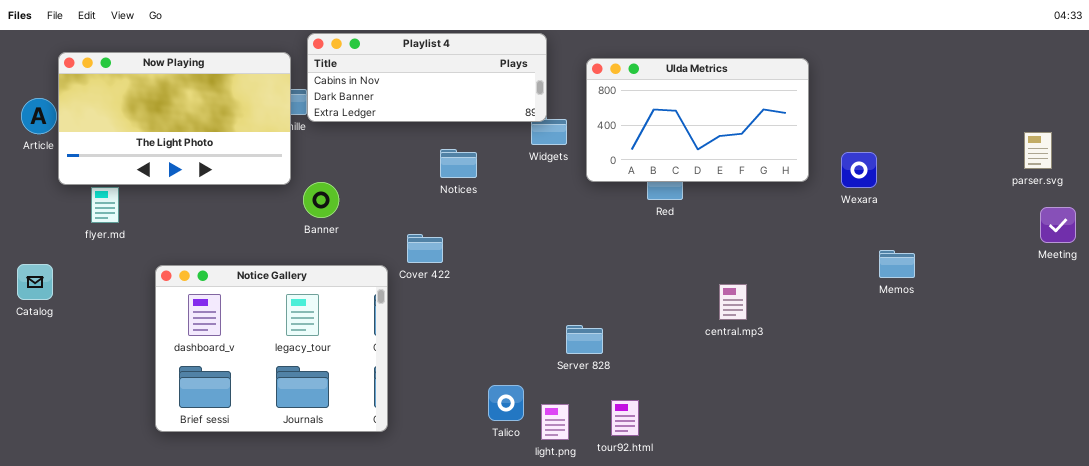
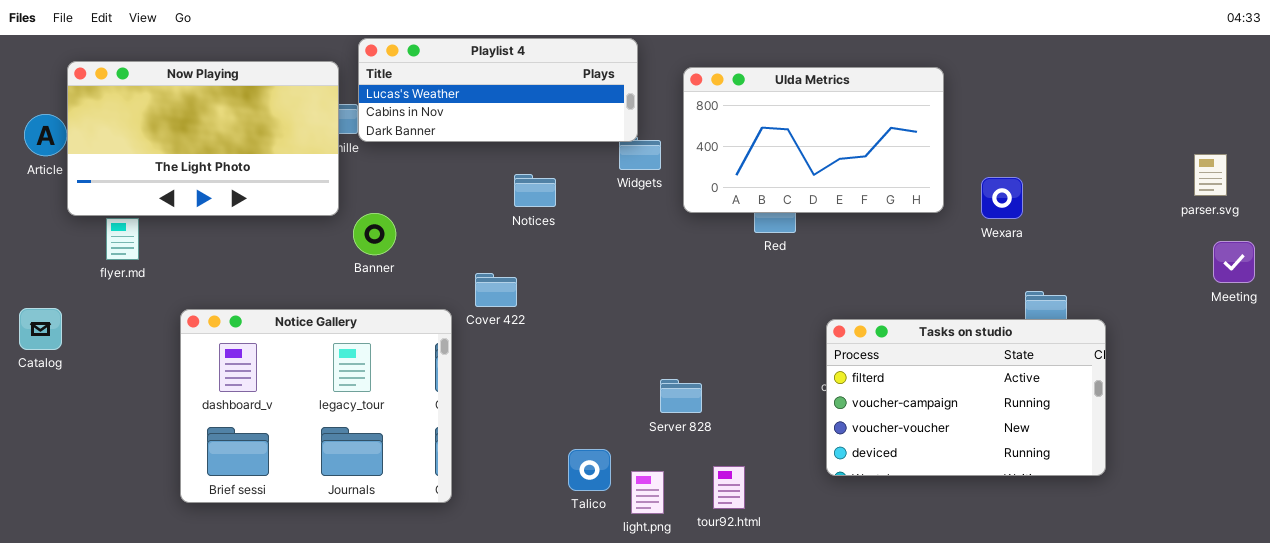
Playlist 4: [307,33,547,122] -> [358,38,638,142], scrolled up 1 row
Tasks on studio: none -> [826,319,1106,476], opened

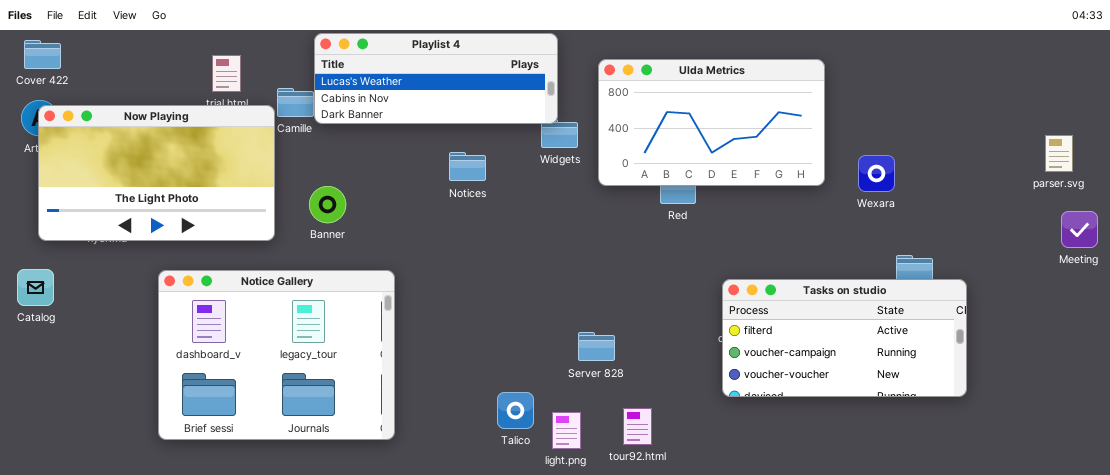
Now Playing: [67,61,339,216] -> [38,105,275,241], moved
Cover 422: [475,273,517,307] -> [24,40,61,69], moved
Tasks on studio: [826,319,1106,476] -> [722,279,967,397], resized

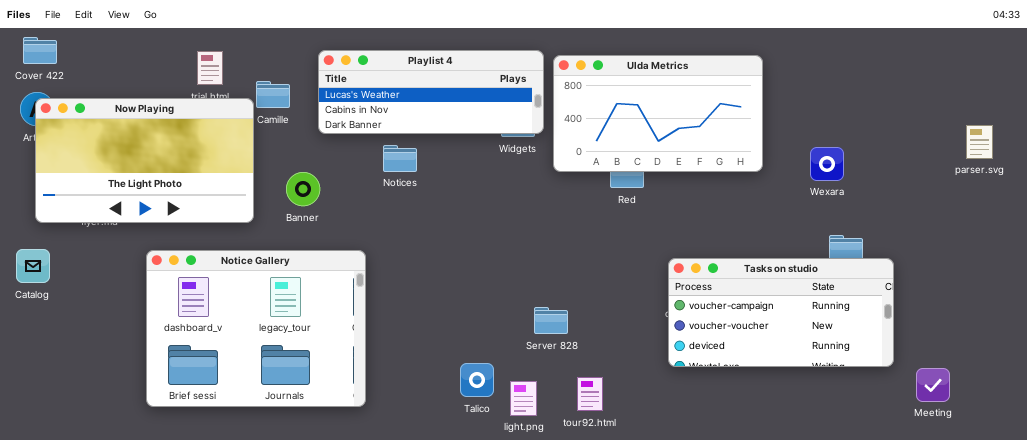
Playlist 4: [314,33,558,124] -> [318,50,544,134], moved
Notices: [449,152,486,181] -> [383,145,417,172], moved
Wexara: [858,155,895,192] -> [810,147,844,181], moved
Meeting: [1061,211,1098,248] -> [916,368,950,402], moved
Tasks on studio: [722,279,967,397] -> [668,258,894,367], scrolled down 1 row

